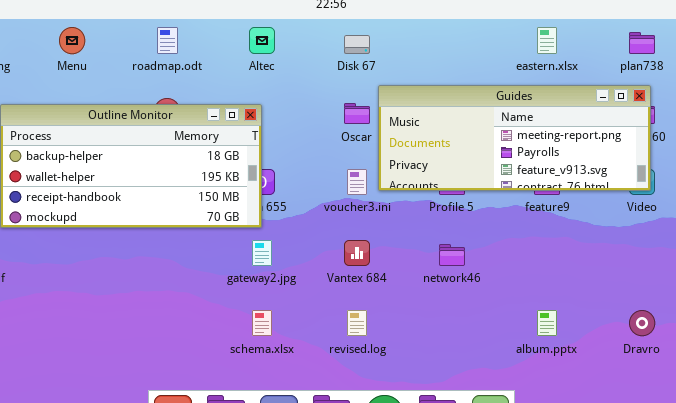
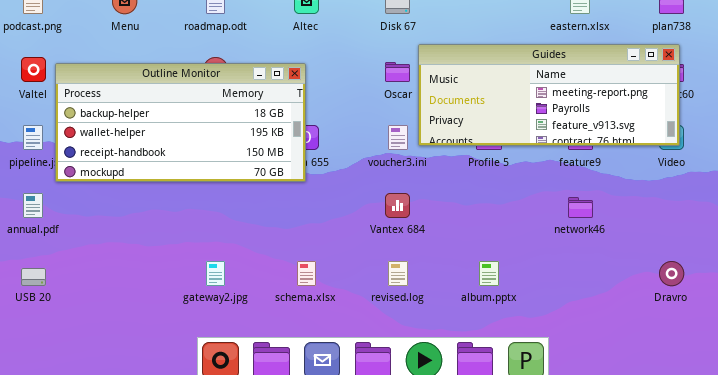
gateway2.jpg: [252,240,272,266] -> [206,261,225,286], moved
network46: [439,244,465,266] -> [568,197,593,218], moved
album.pptx: [537,310,557,336] -> [479,261,499,286], moved

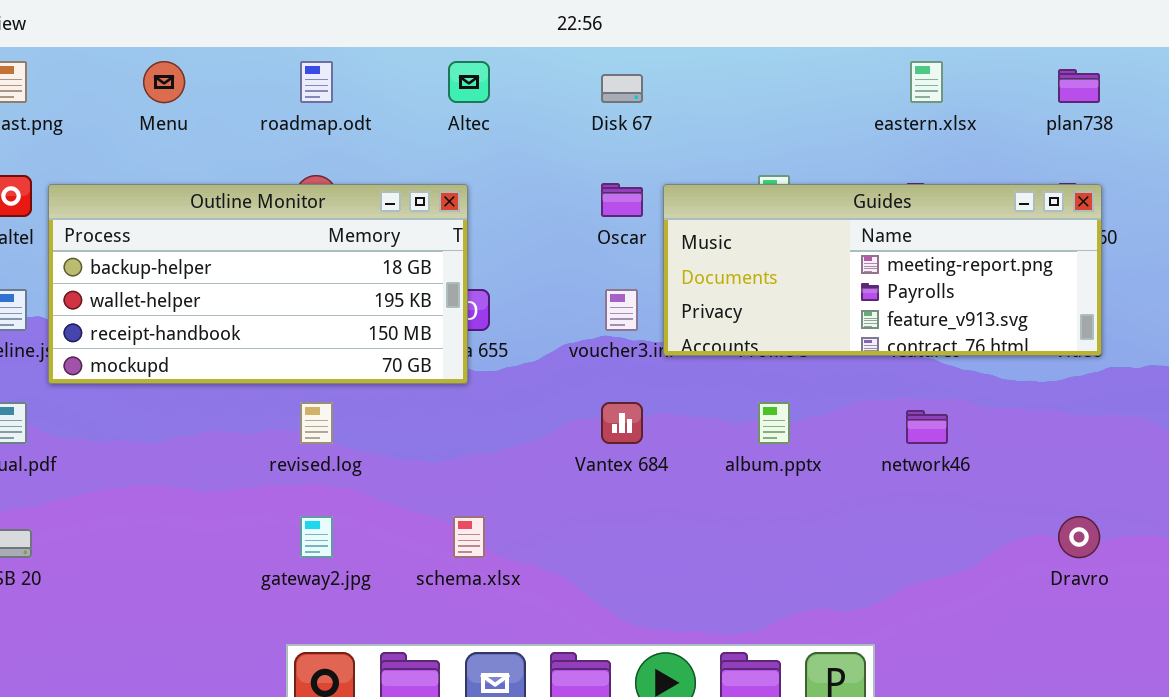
Guides: [418,44,680,146] -> [663,184,1102,356], moved
revised.log: [388,261,408,286] -> [300,402,333,444], moved
album.pptx: [479,261,499,286] -> [758,402,790,444], moved

